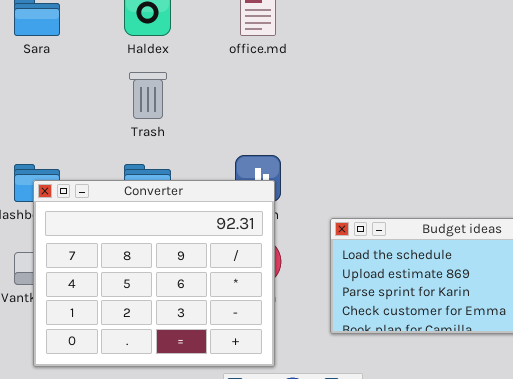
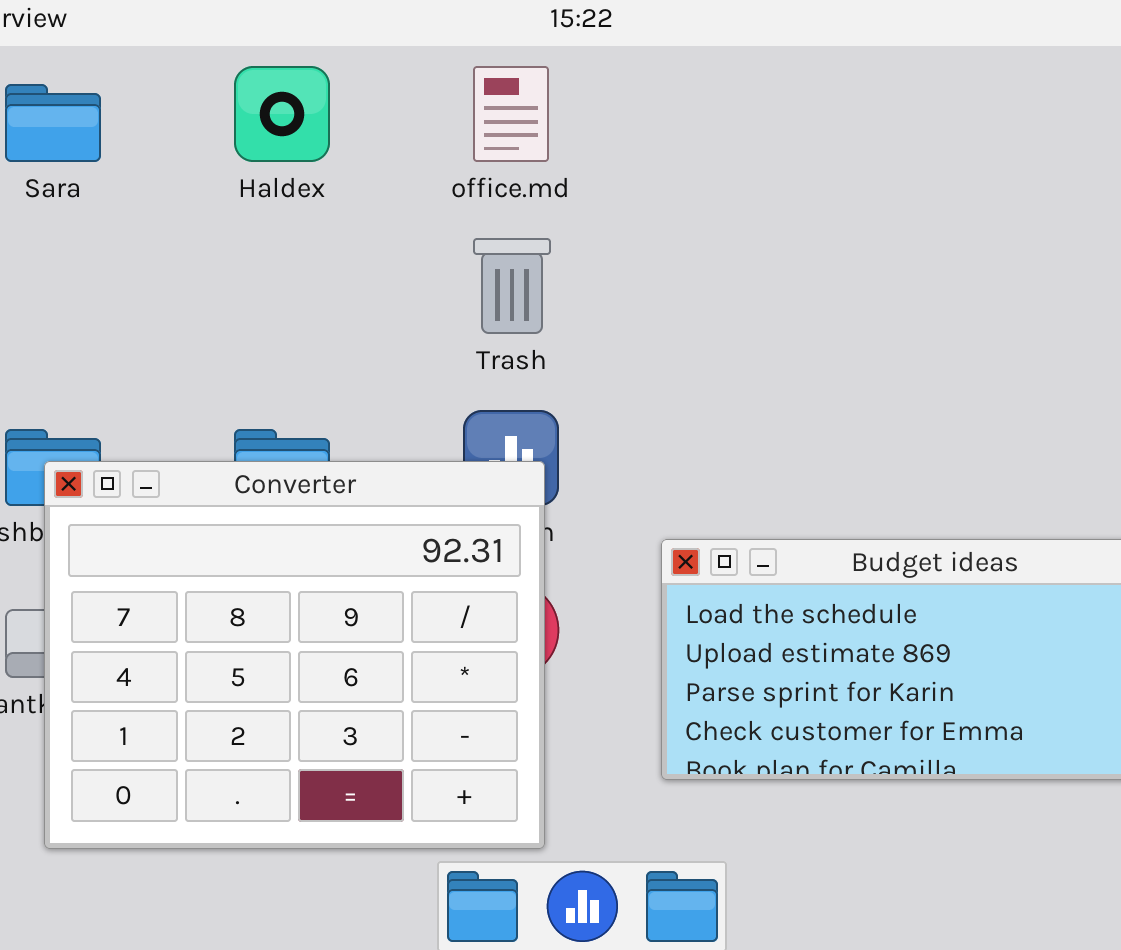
Trash: [129,72,167,119] -> [473,238,551,334], moved

